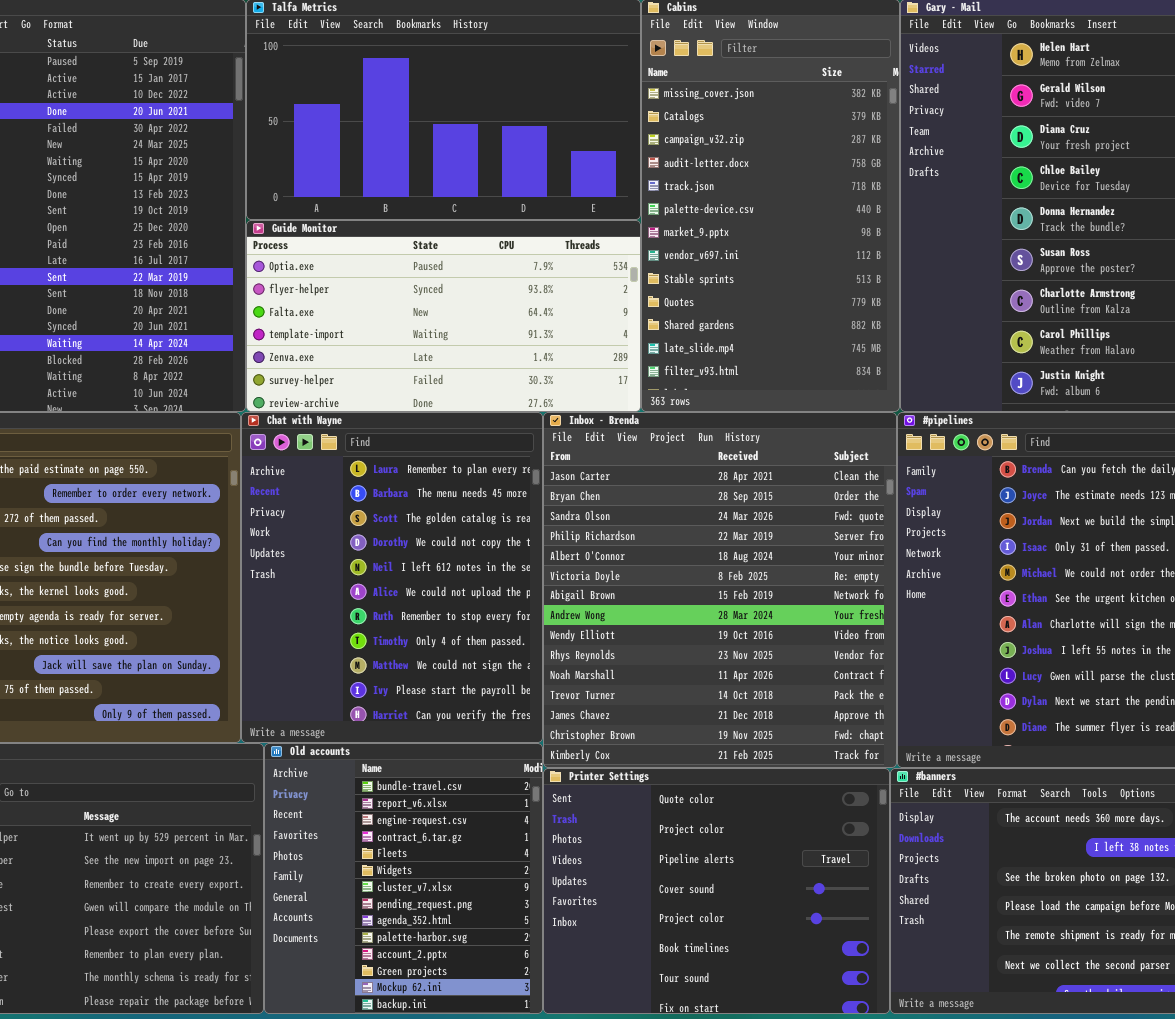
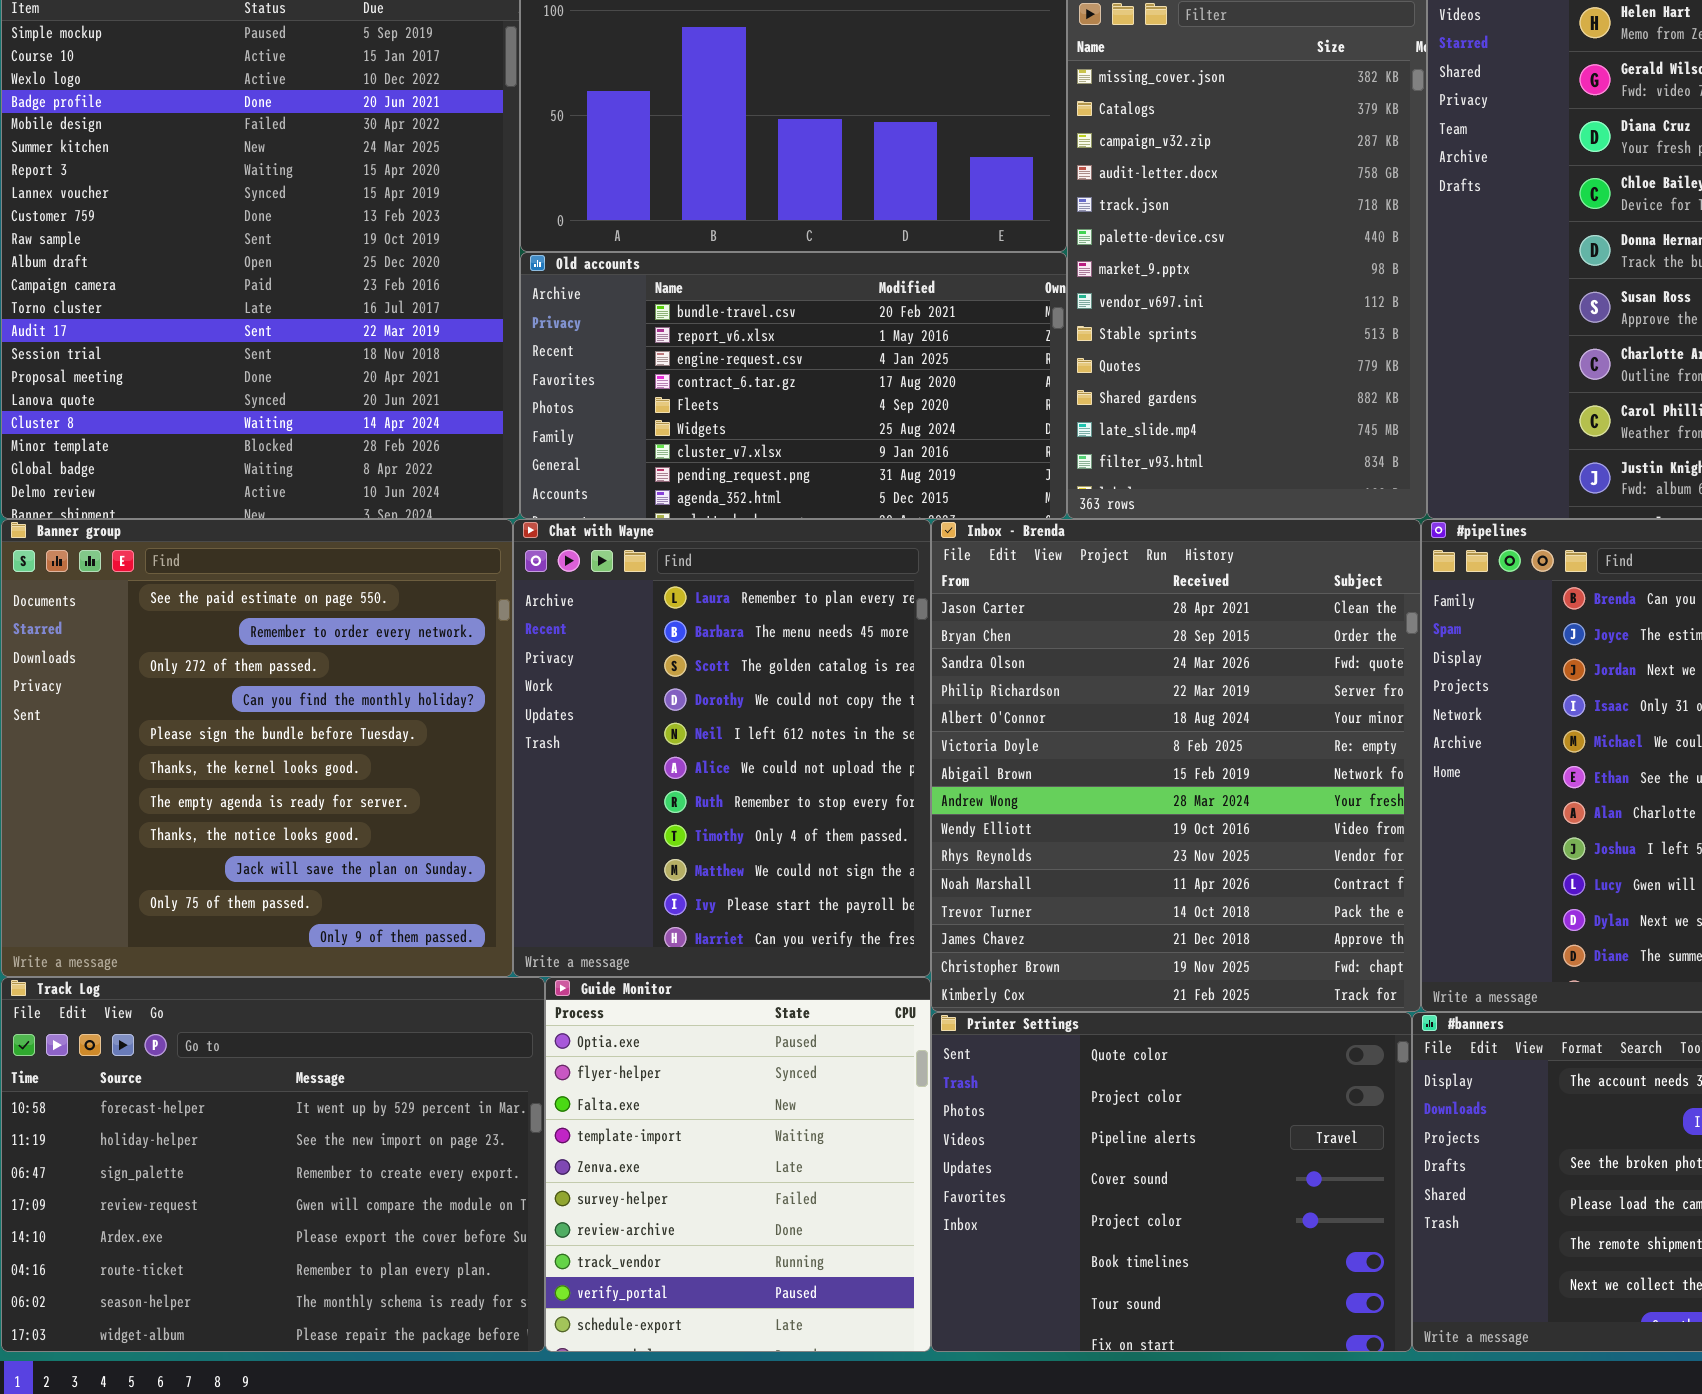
Guide Monitor: [246,220,641,412] -> [545,977,931,1352], moved, resized
Old accounts: [264,743,543,1014] -> [520,252,1067,519], moved, resized

